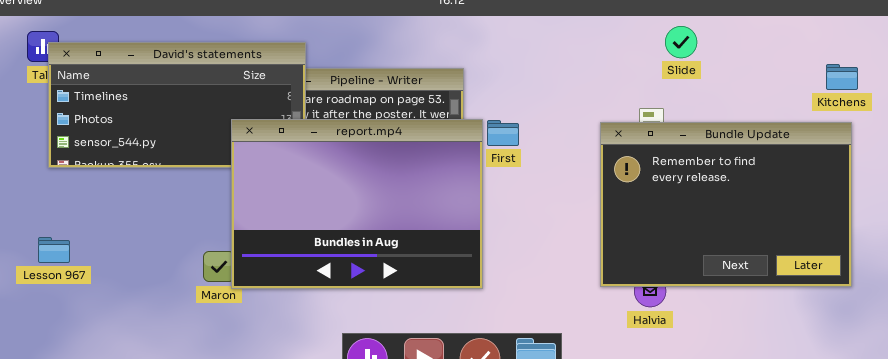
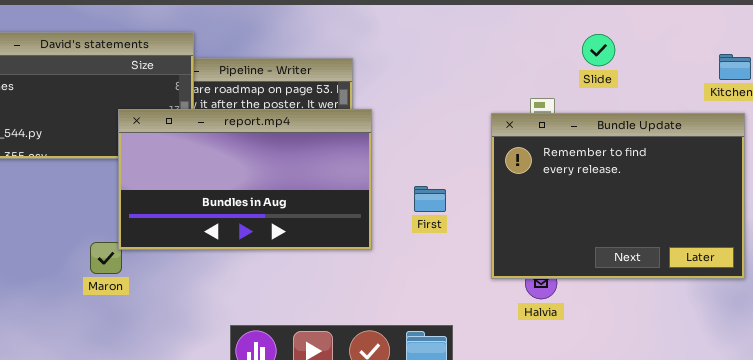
Slide: [665,26,697,58] -> [582,34,615,66], moved
report.mp4: [231,119,483,289] -> [118,109,372,250], resized
First: [487,120,519,146] -> [414,186,446,212], moved

